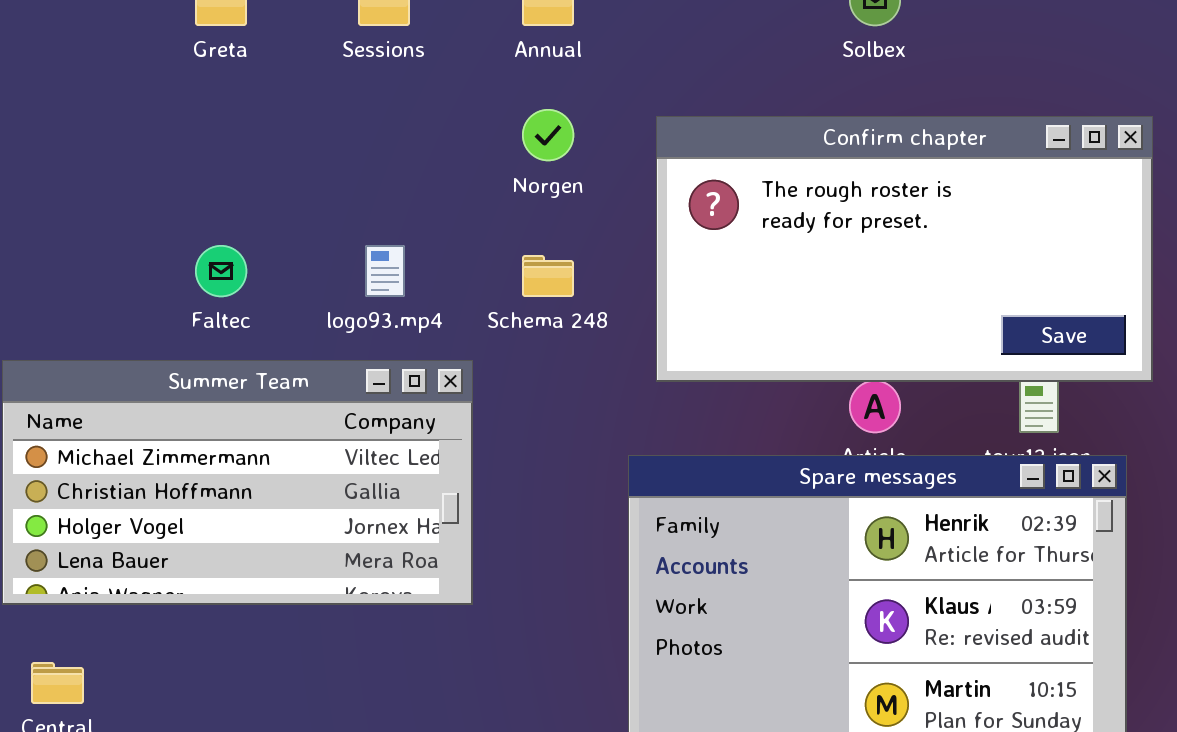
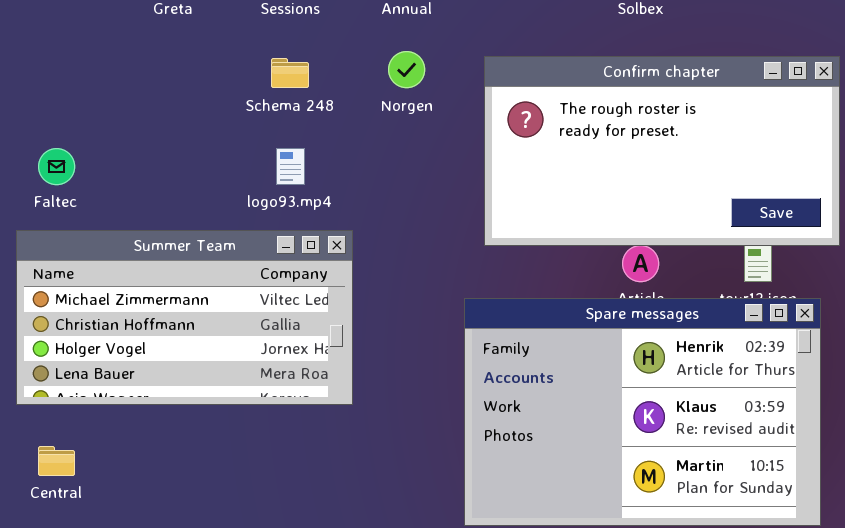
Faltec: [195,245,247,297] -> [38,148,75,185], moved
Schema 248: [522,255,574,297] -> [271,58,309,88], moved

